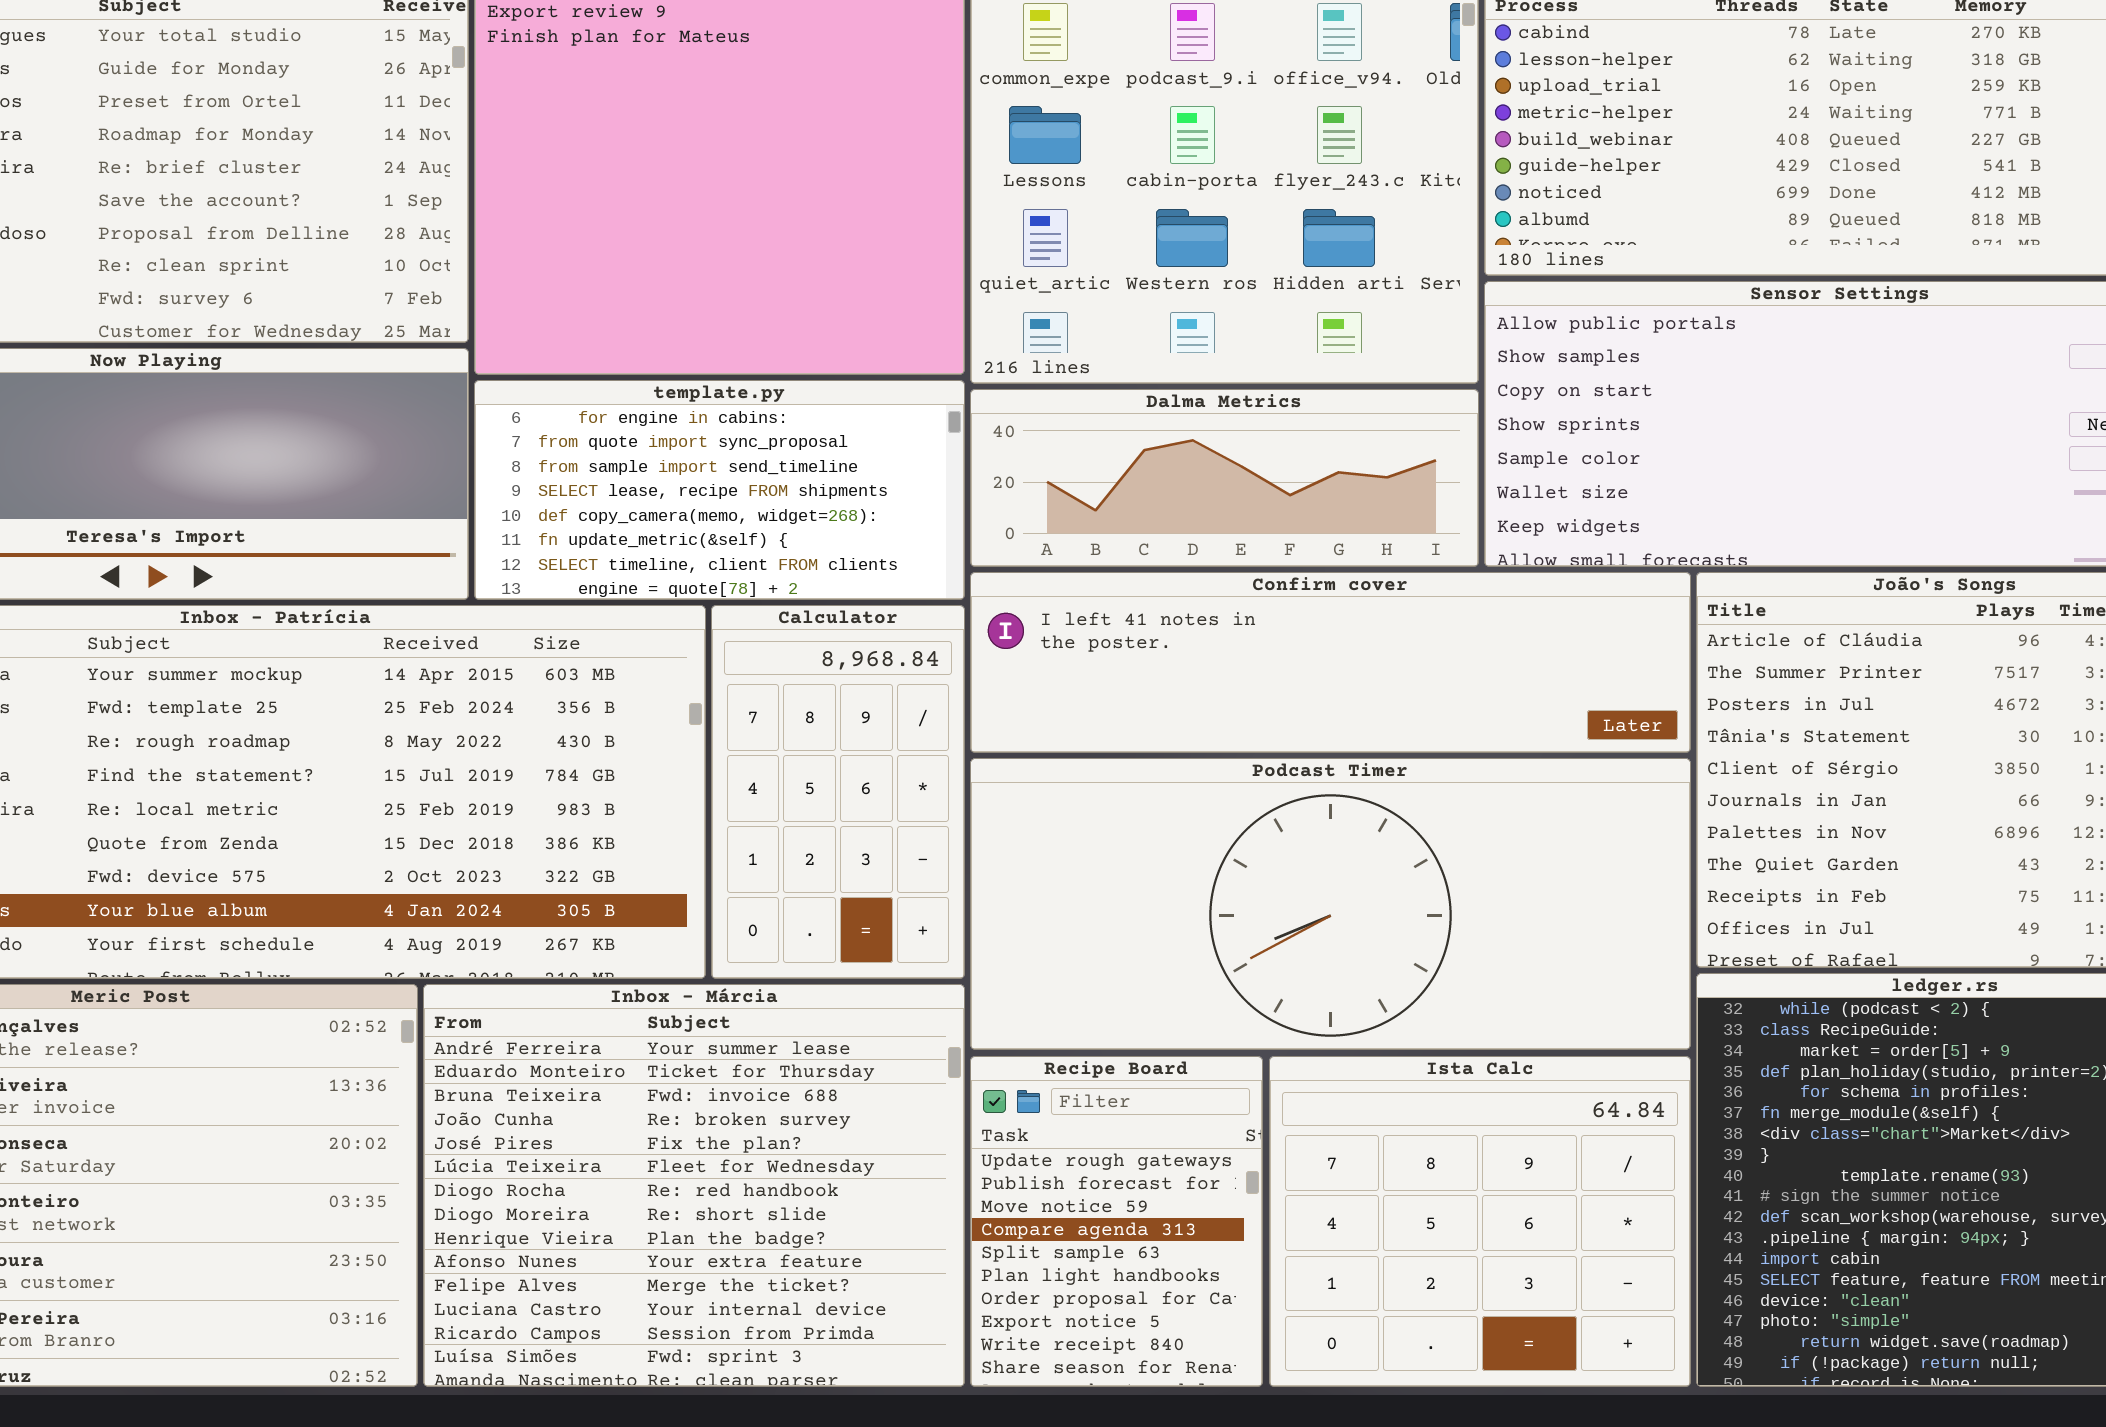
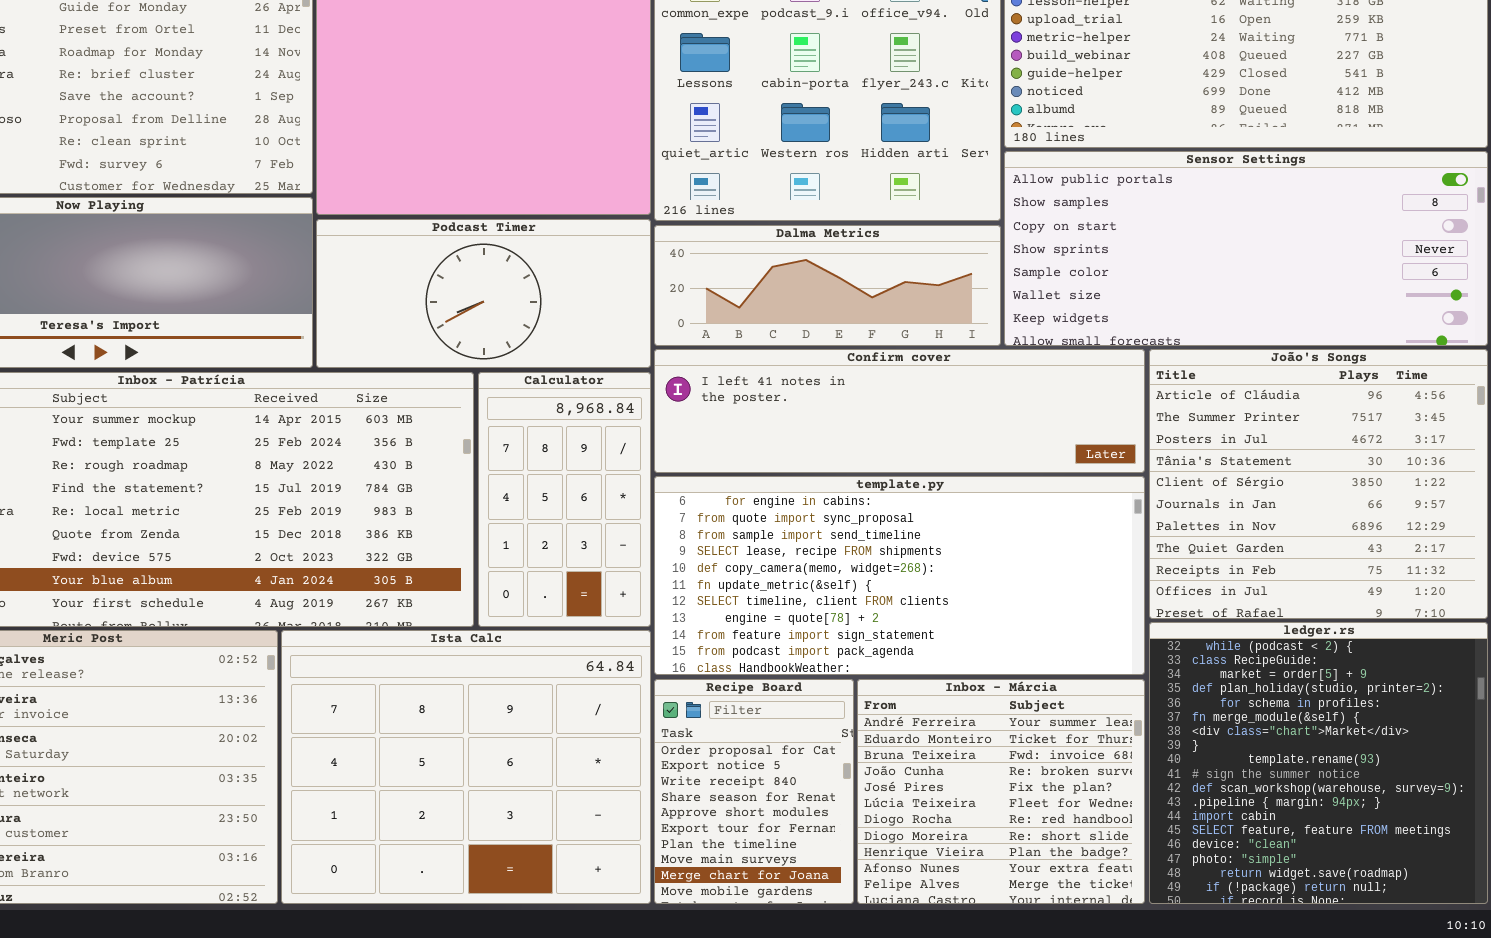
template.py: [474,380,965,600] -> [654,476,1145,675], moved, resized
Podcast Timer: [970,758,1691,1050] -> [316,219,651,368], moved, resized
Inbox - Márcia: [423,984,965,1387] -> [857,679,1145,904], moved, resized
Recipe Board: [970,1056,1263,1387] -> [654,679,854,904], scrolled down 6 rows
Ista Calc: [1269,1056,1691,1387] -> [281,630,651,904], moved, resized

